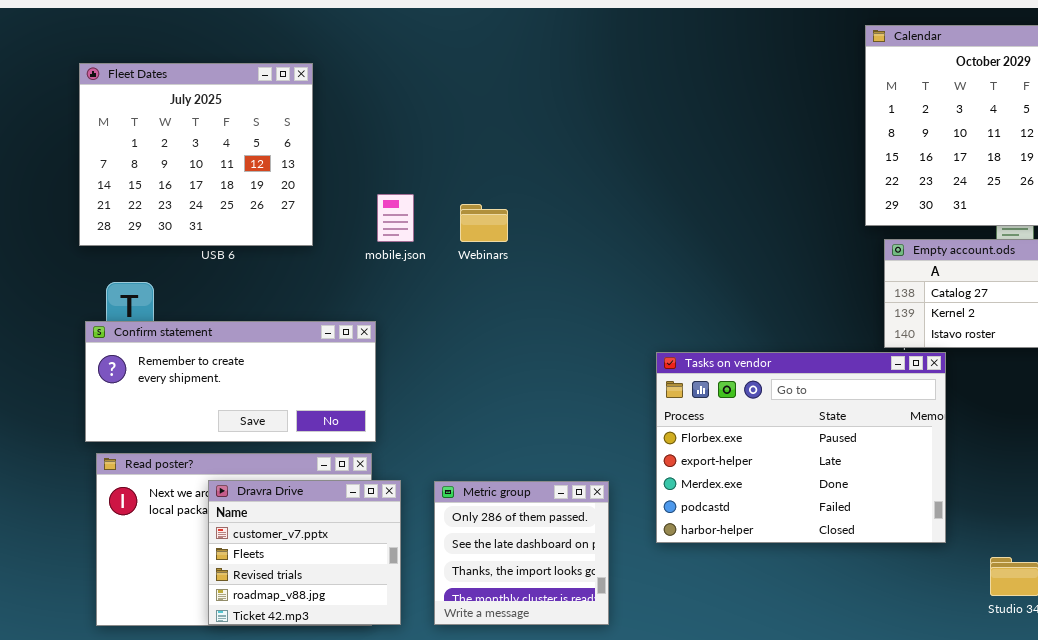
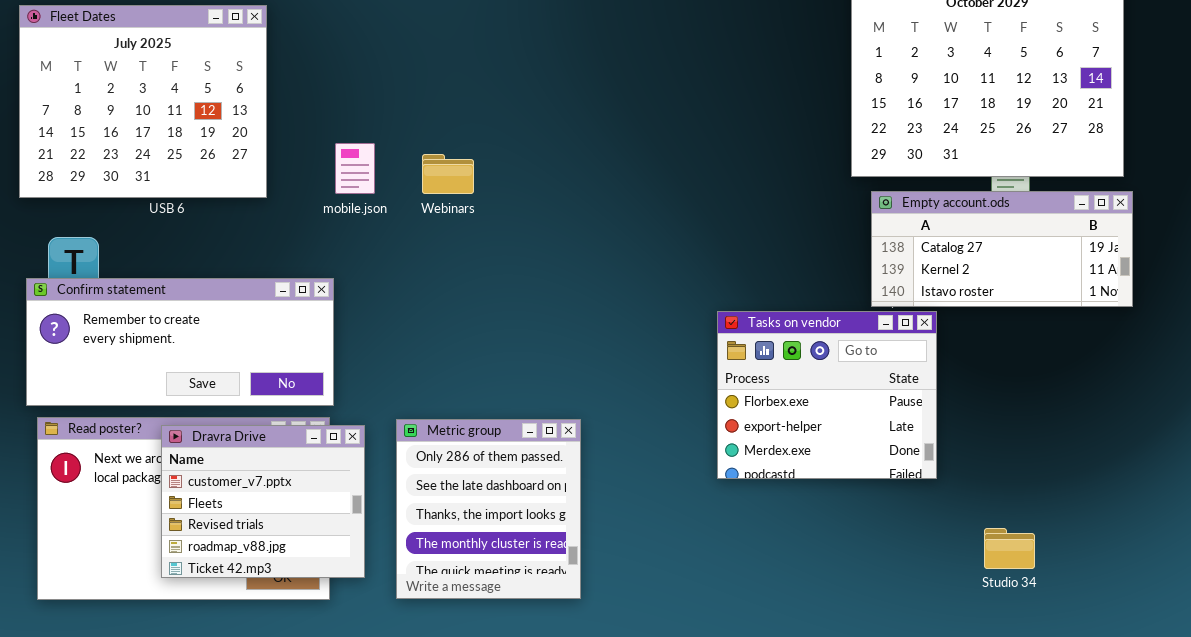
Tasks on vendor: [656,352,946,543] -> [717,311,937,479], resized
Dravra Drive: [208,480,401,625] -> [161,425,365,578], moved
Metric group: [434,481,609,625] -> [396,419,581,599], resized

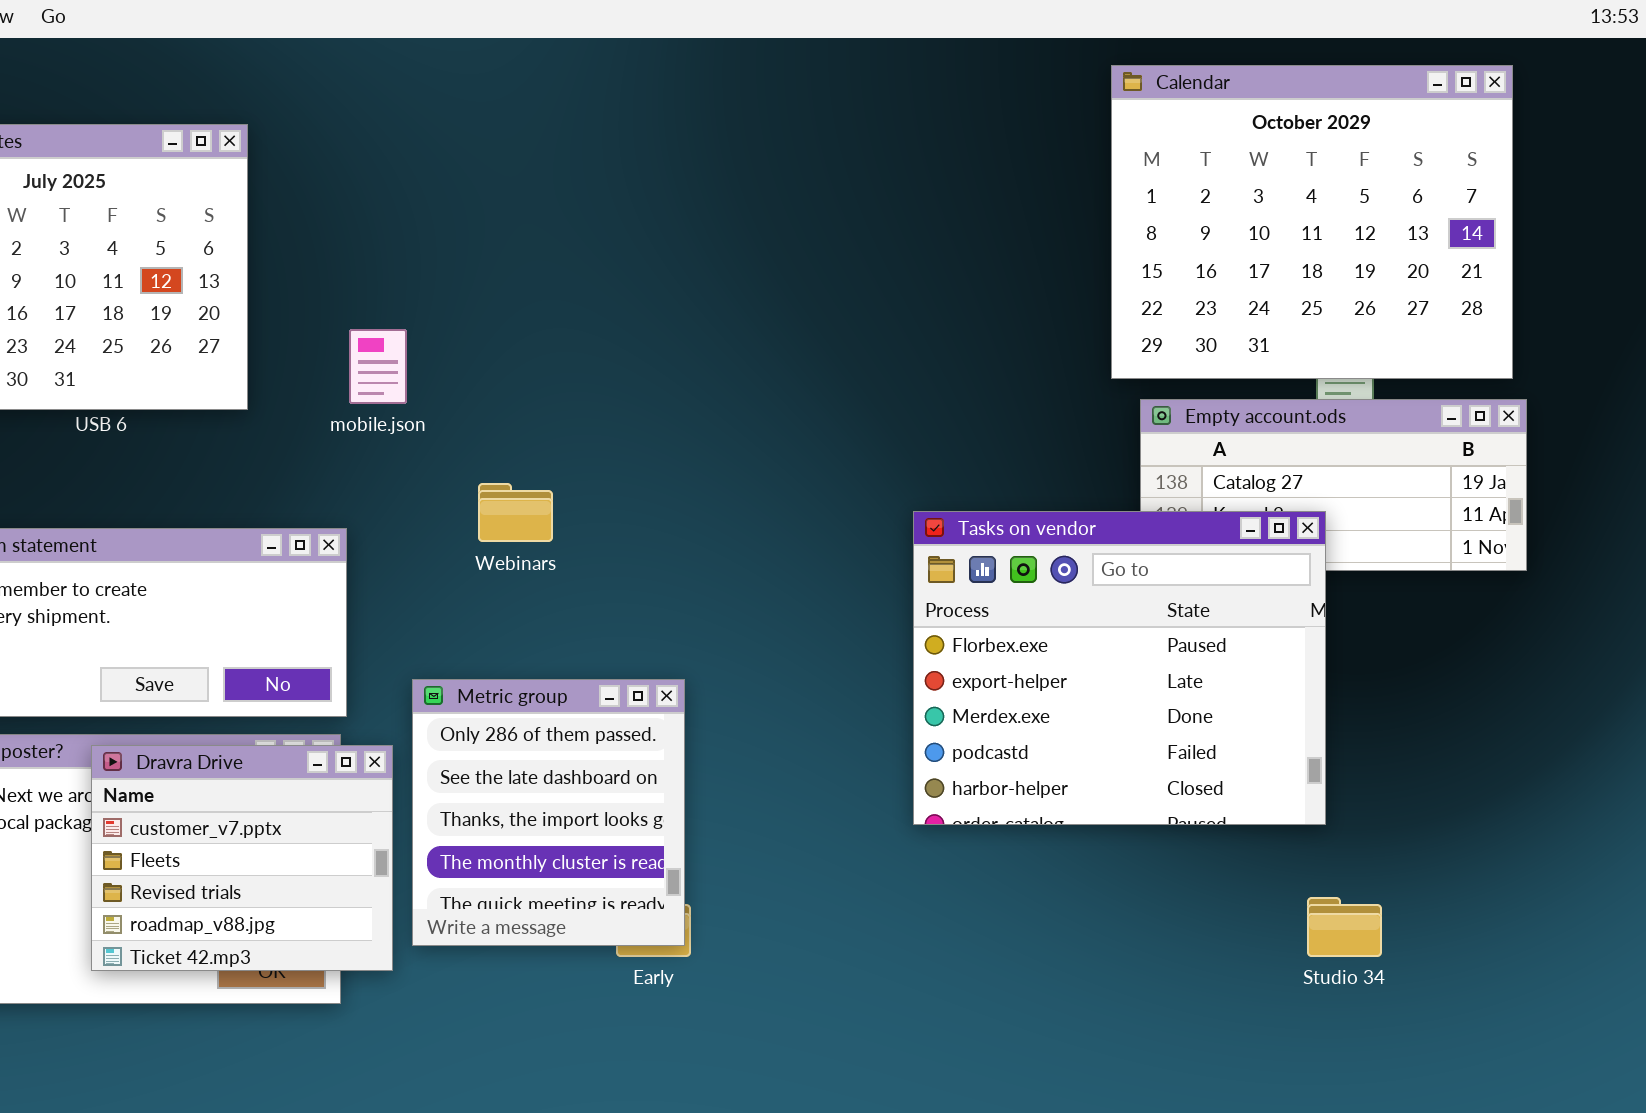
Webinars: [422,154,474,194] -> [478,483,553,542], moved
Tasks on vendor: [717,311,937,479] -> [913,511,1326,825], resized
Metric group: [396,419,581,599] -> [412,679,685,946], moved

